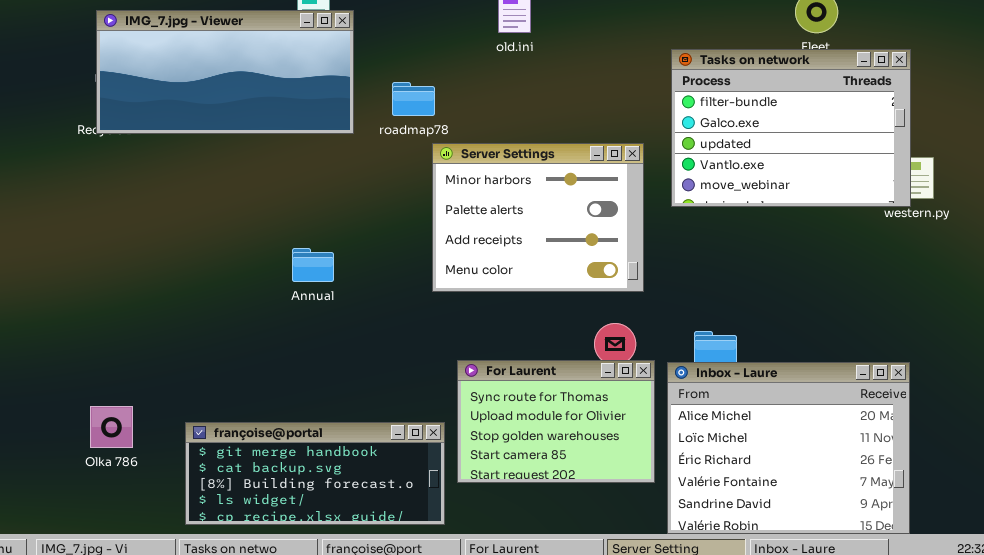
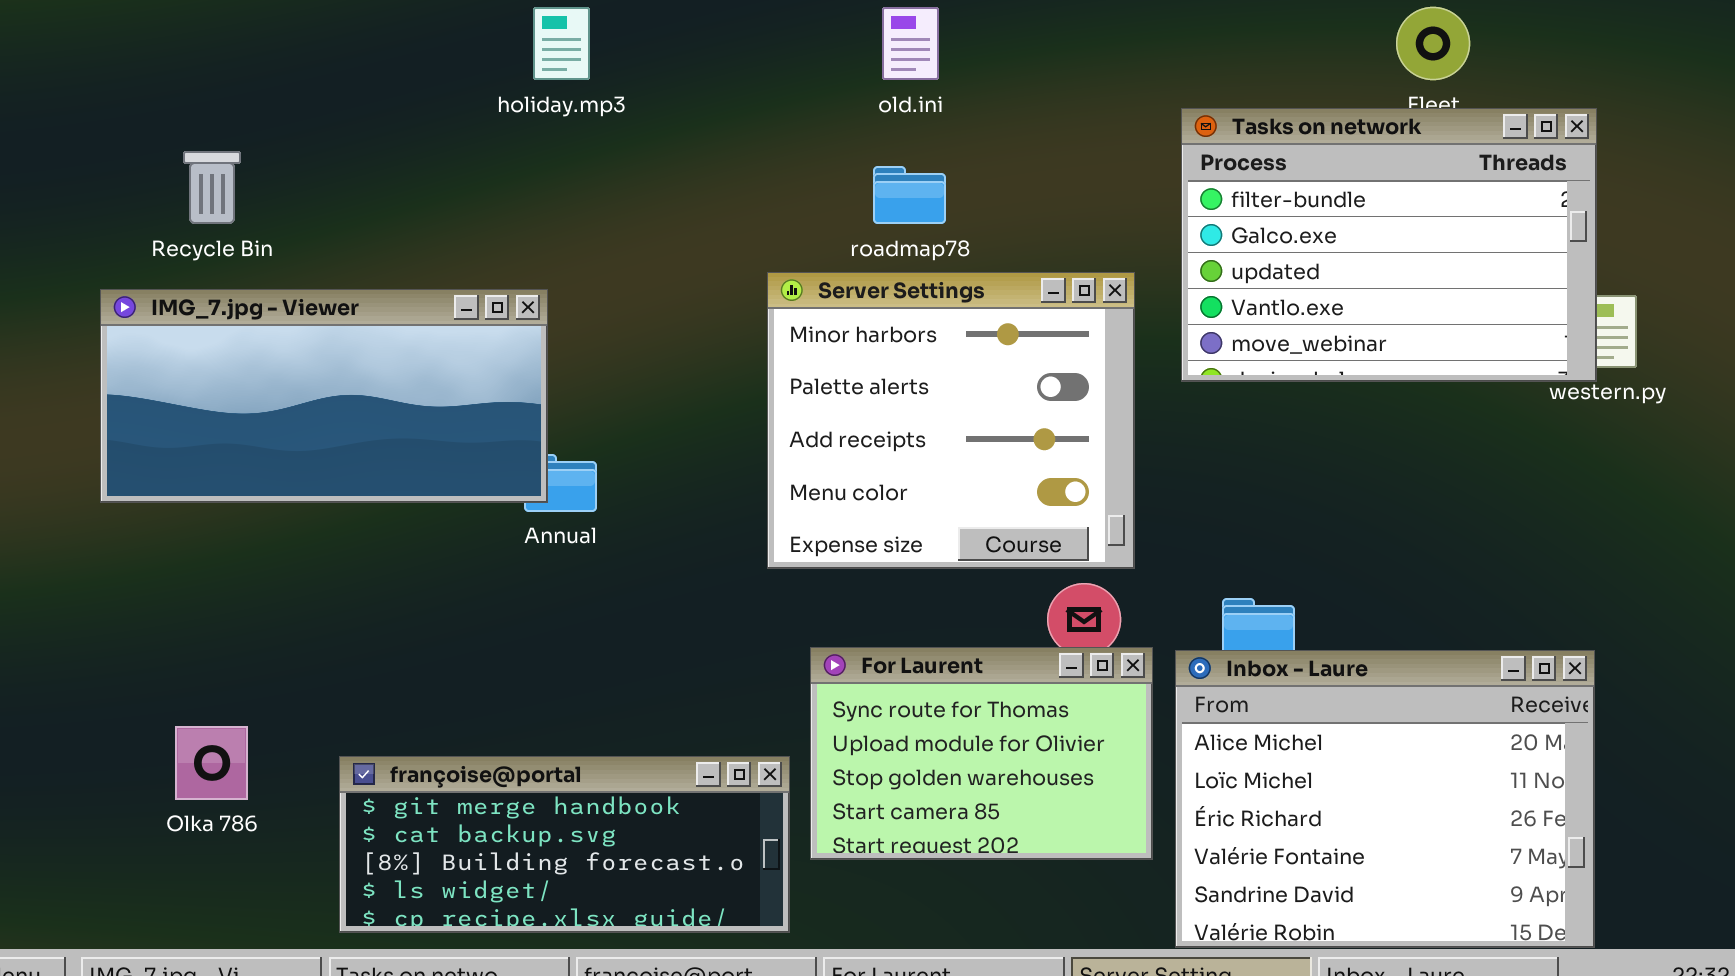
IMG_7.jpg - Viewer: [96,10,354,134] -> [100,289,548,503], moved
roadmap78: [392,82,435,116] -> [873,166,946,224], moved
Server Settings: [432,143,644,292] -> [767,272,1135,569], resized

